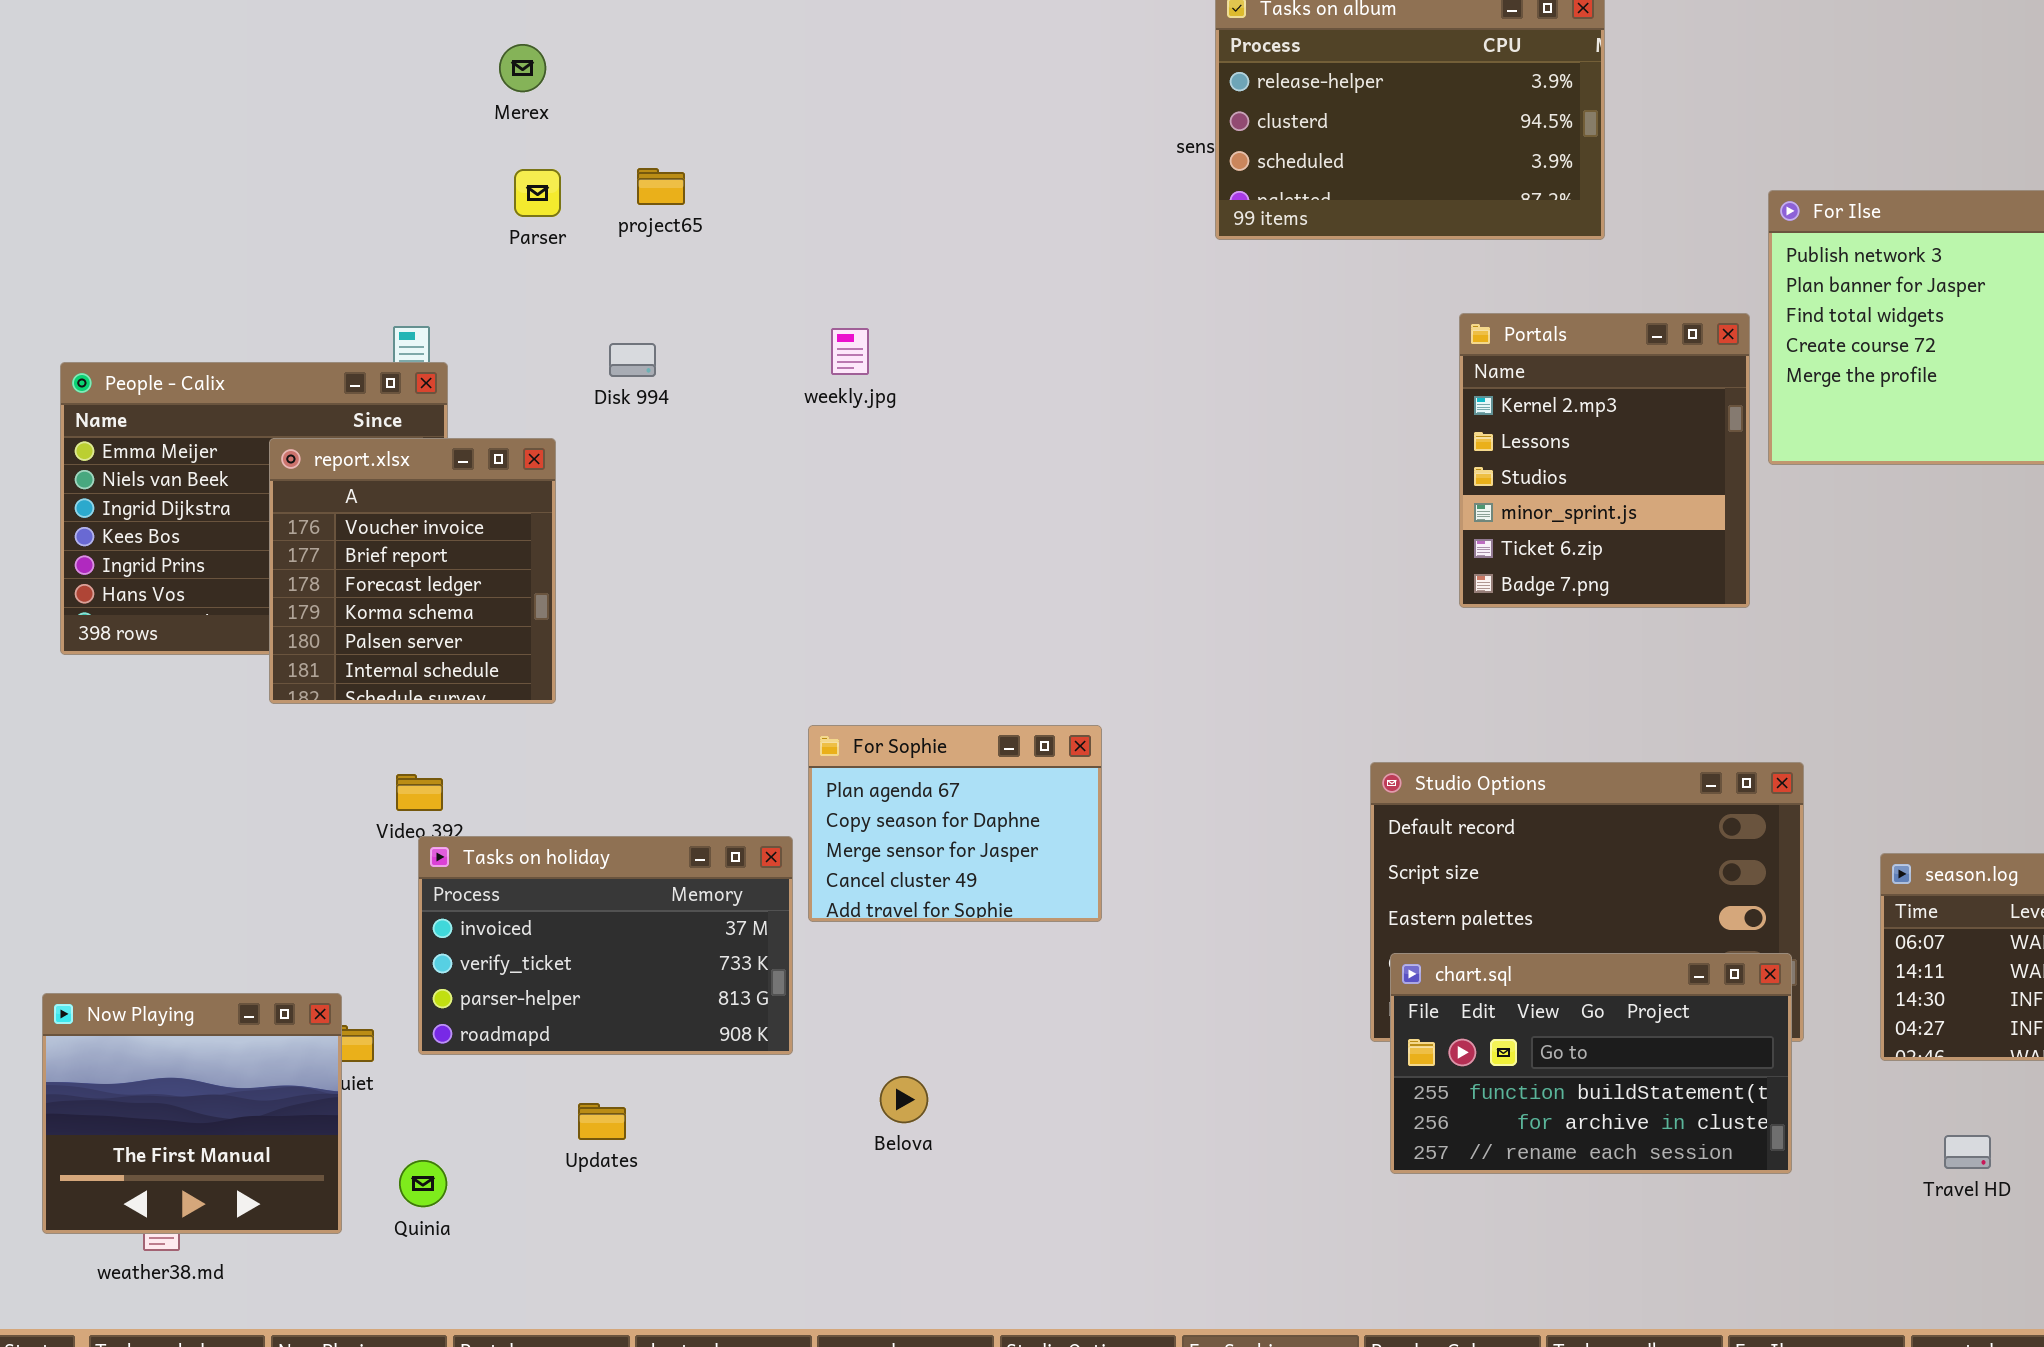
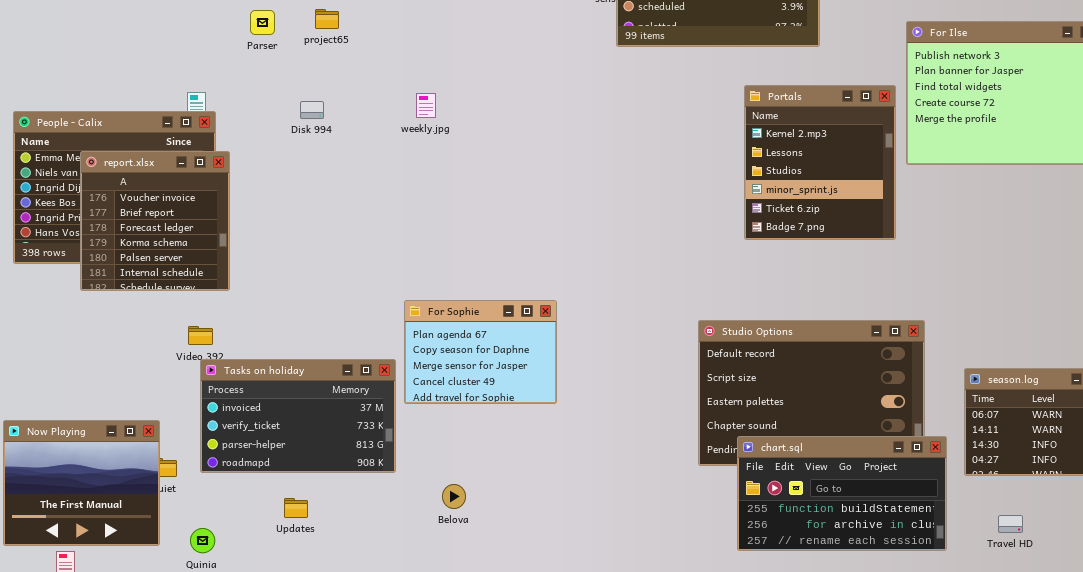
report.xlsx: [269,438,556,704] -> [80,151,230,291], moved
chart.sql: [1390,953,1792,1174] -> [737,436,947,551], moved
Now Playing: [42,993,342,1234] -> [3,420,160,546], moved

